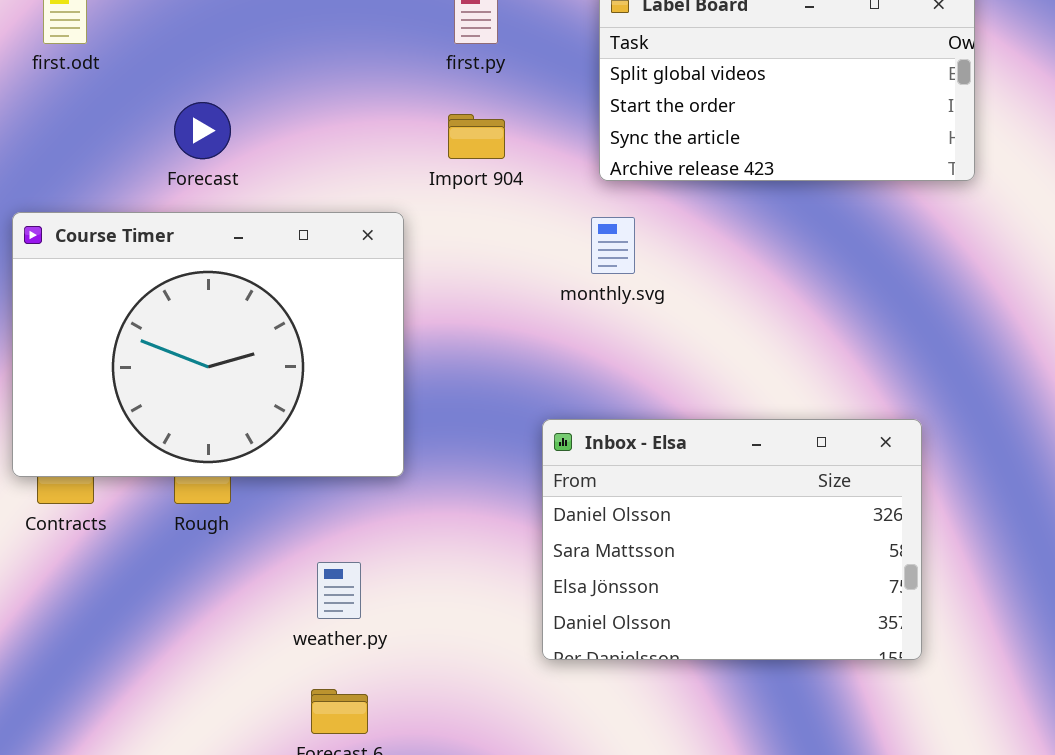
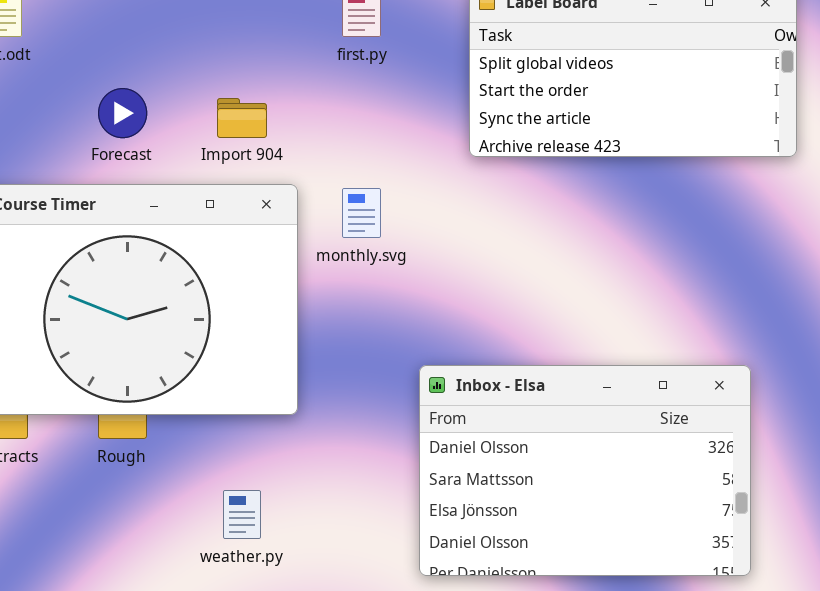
Import 904: [448,114,505,159] -> [217,98,267,138], moved
monthly.svg: [591,217,635,274] -> [342,188,381,238], moved

